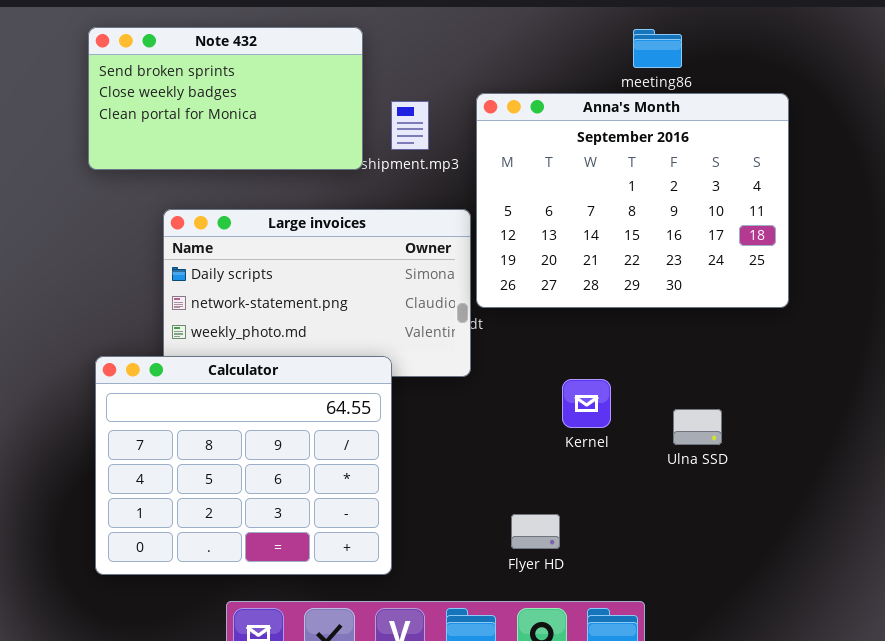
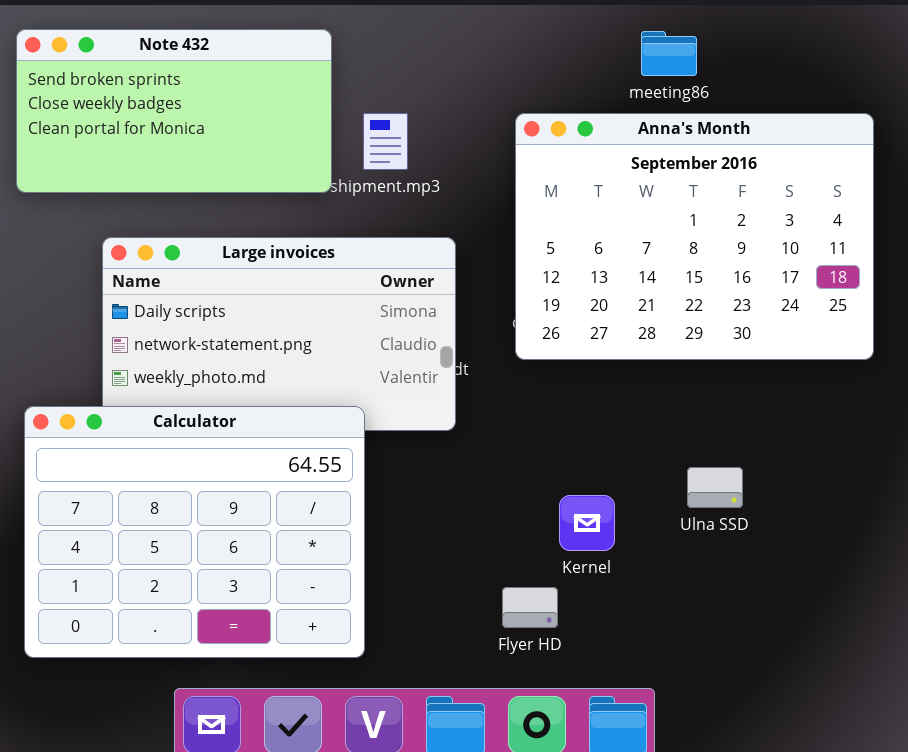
Anna's Month: [476,93,789,308] -> [515,113,874,360], moved
Kernel: [562,379,611,428] -> [559,495,615,551], moved

